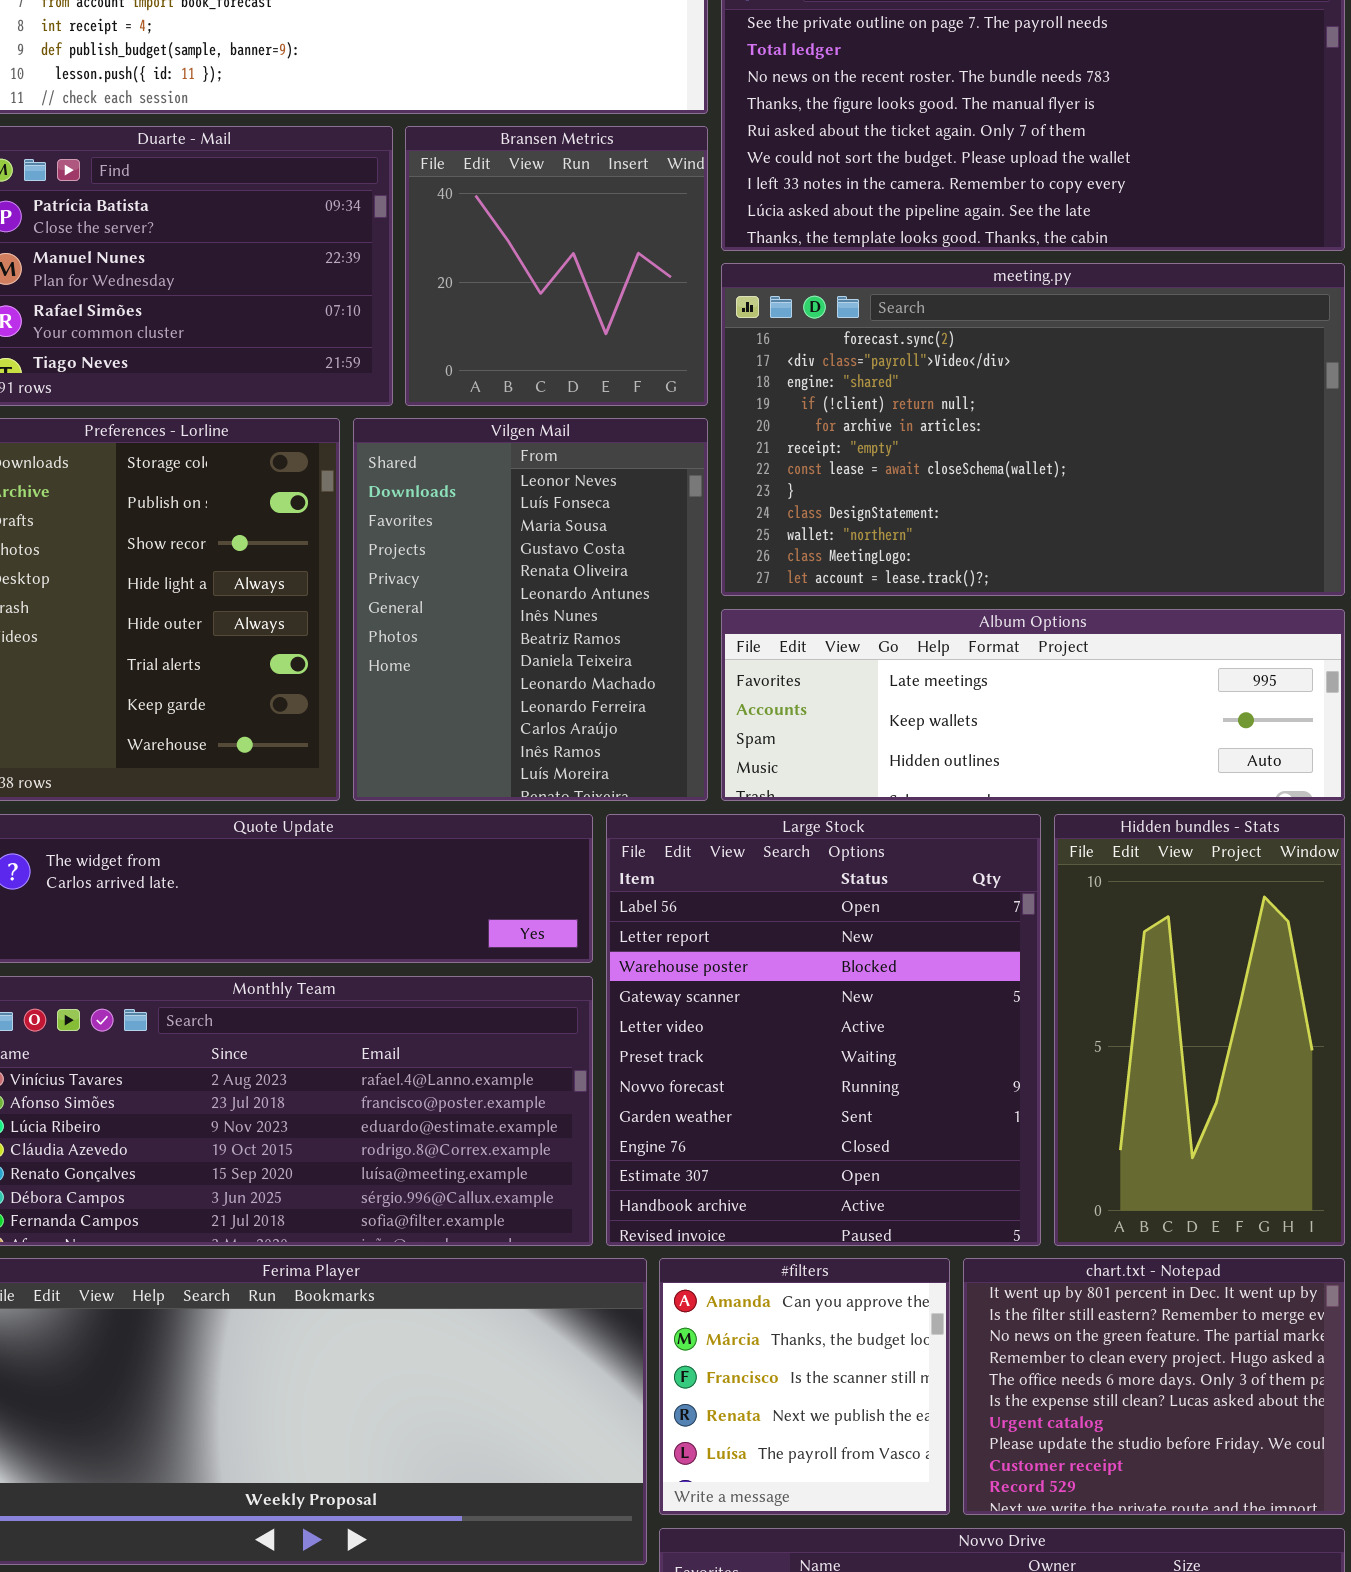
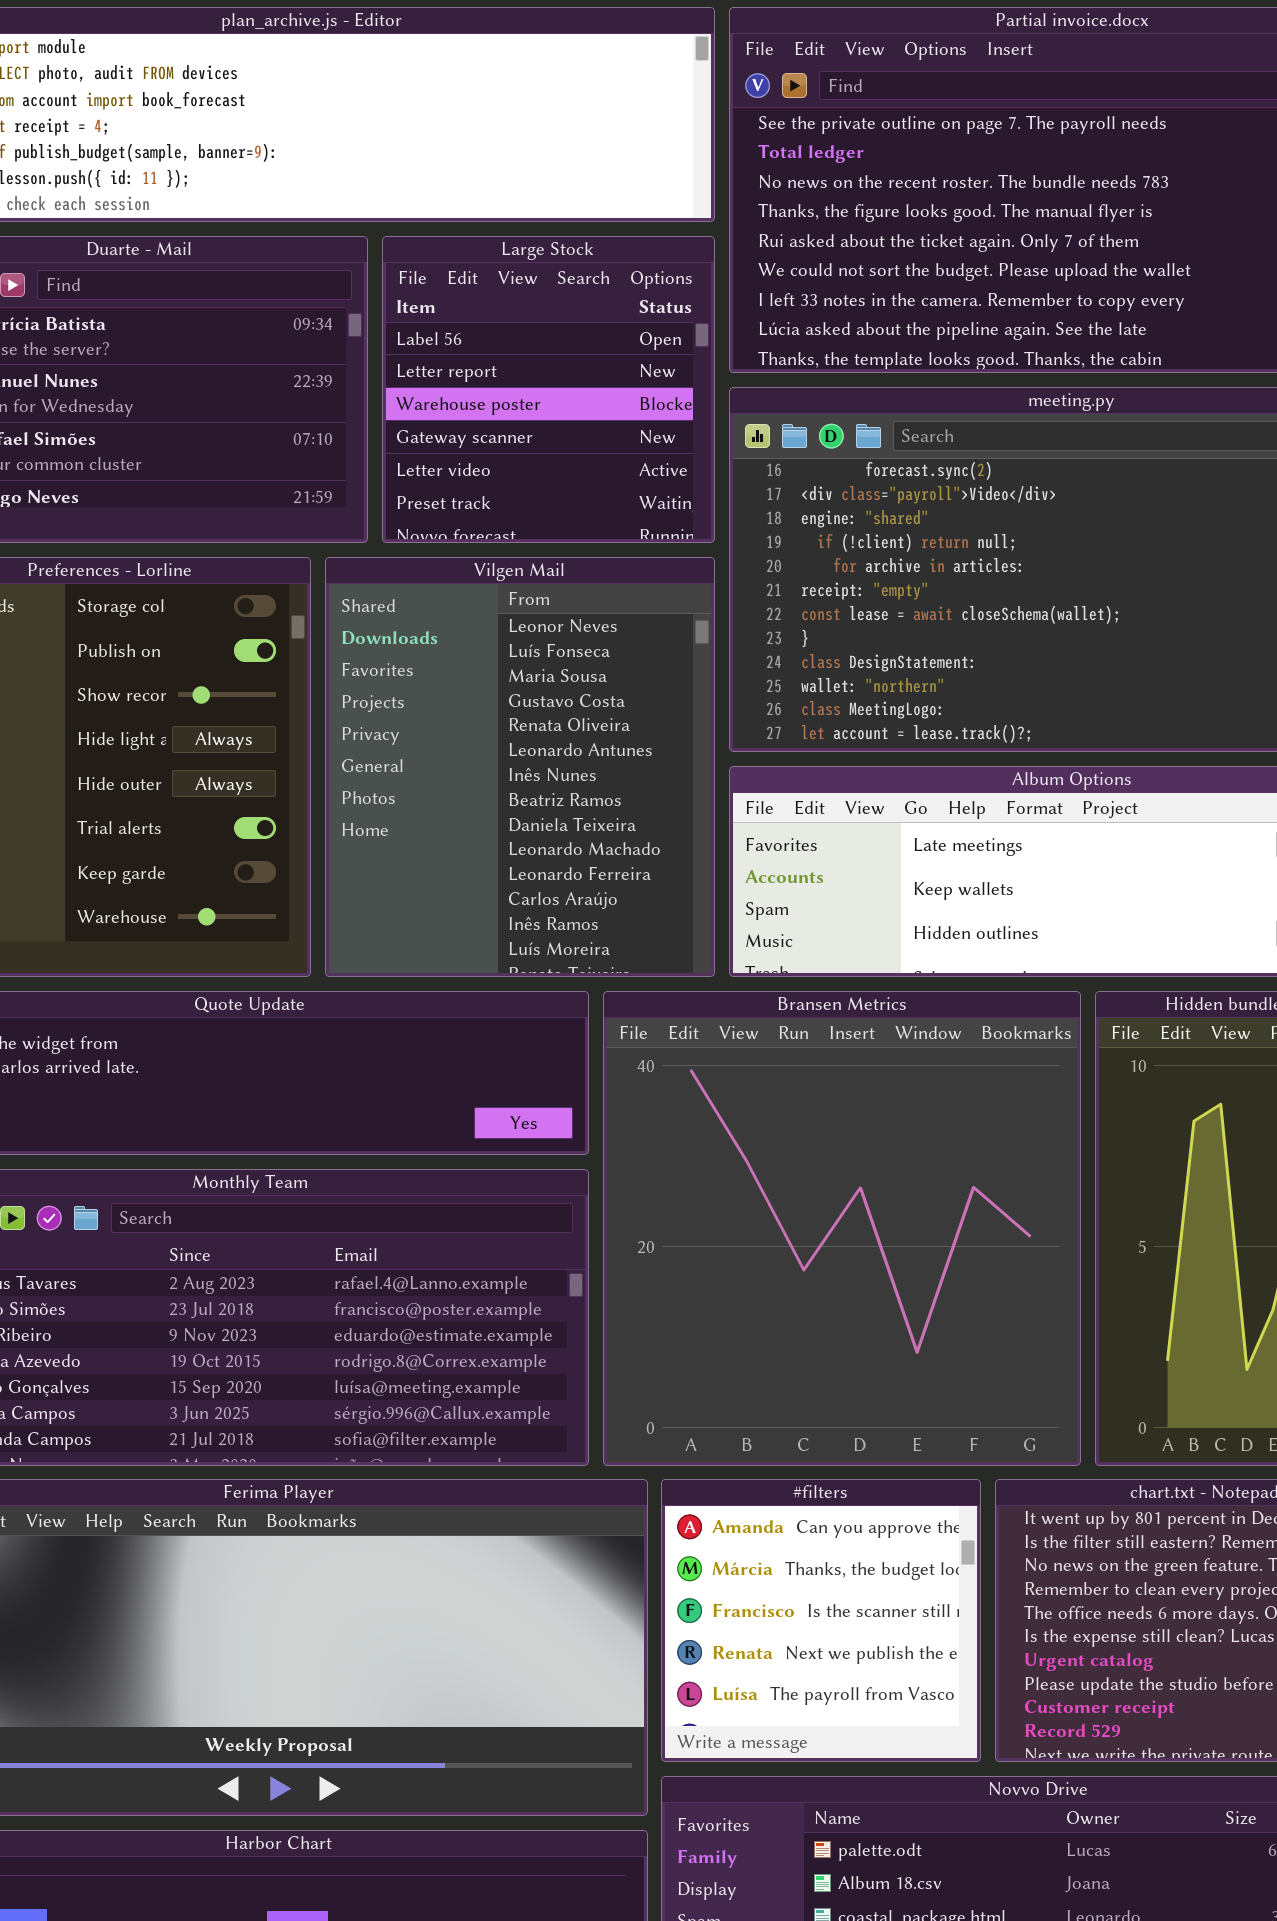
Bransen Metrics: [405,126,708,406] -> [603,991,1081,1466], moved, resized
Large Stock: [606,814,1041,1246] -> [382,236,715,543], moved, resized

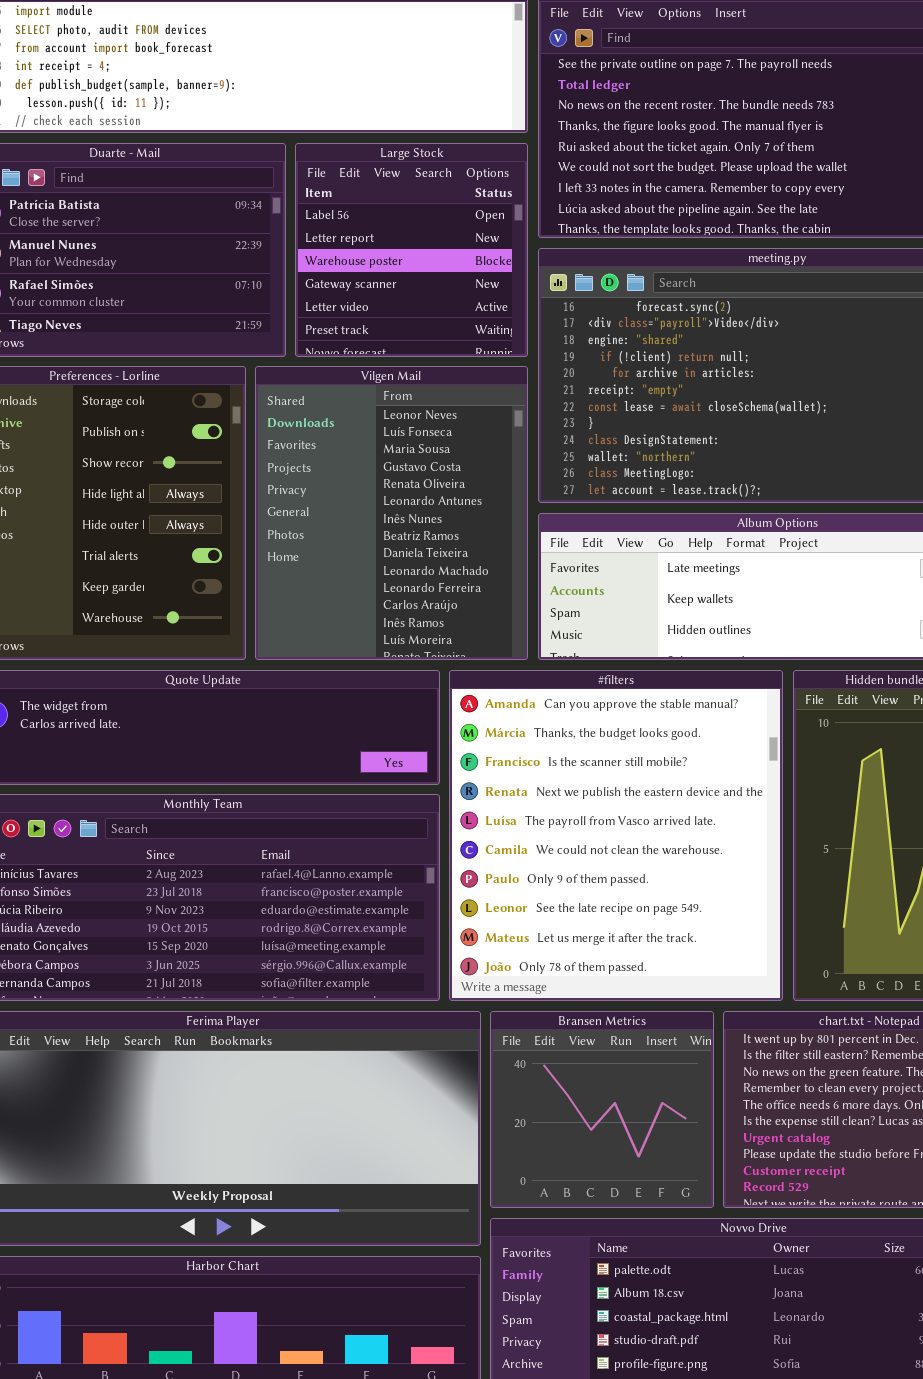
Bransen Metrics: [603,991,1081,1466] -> [490,1011,714,1208], moved, resized
#filters: [661,1479,981,1762] -> [449,670,783,1001], moved, resized

